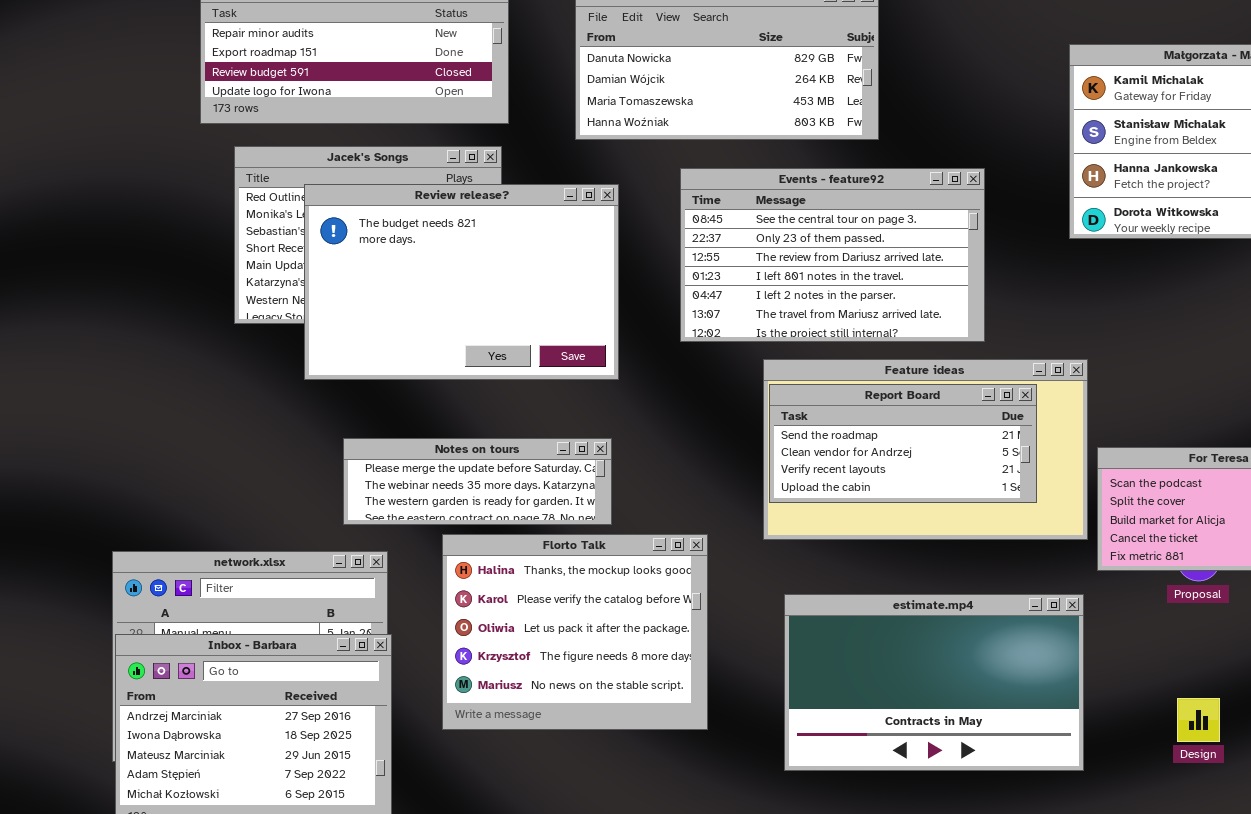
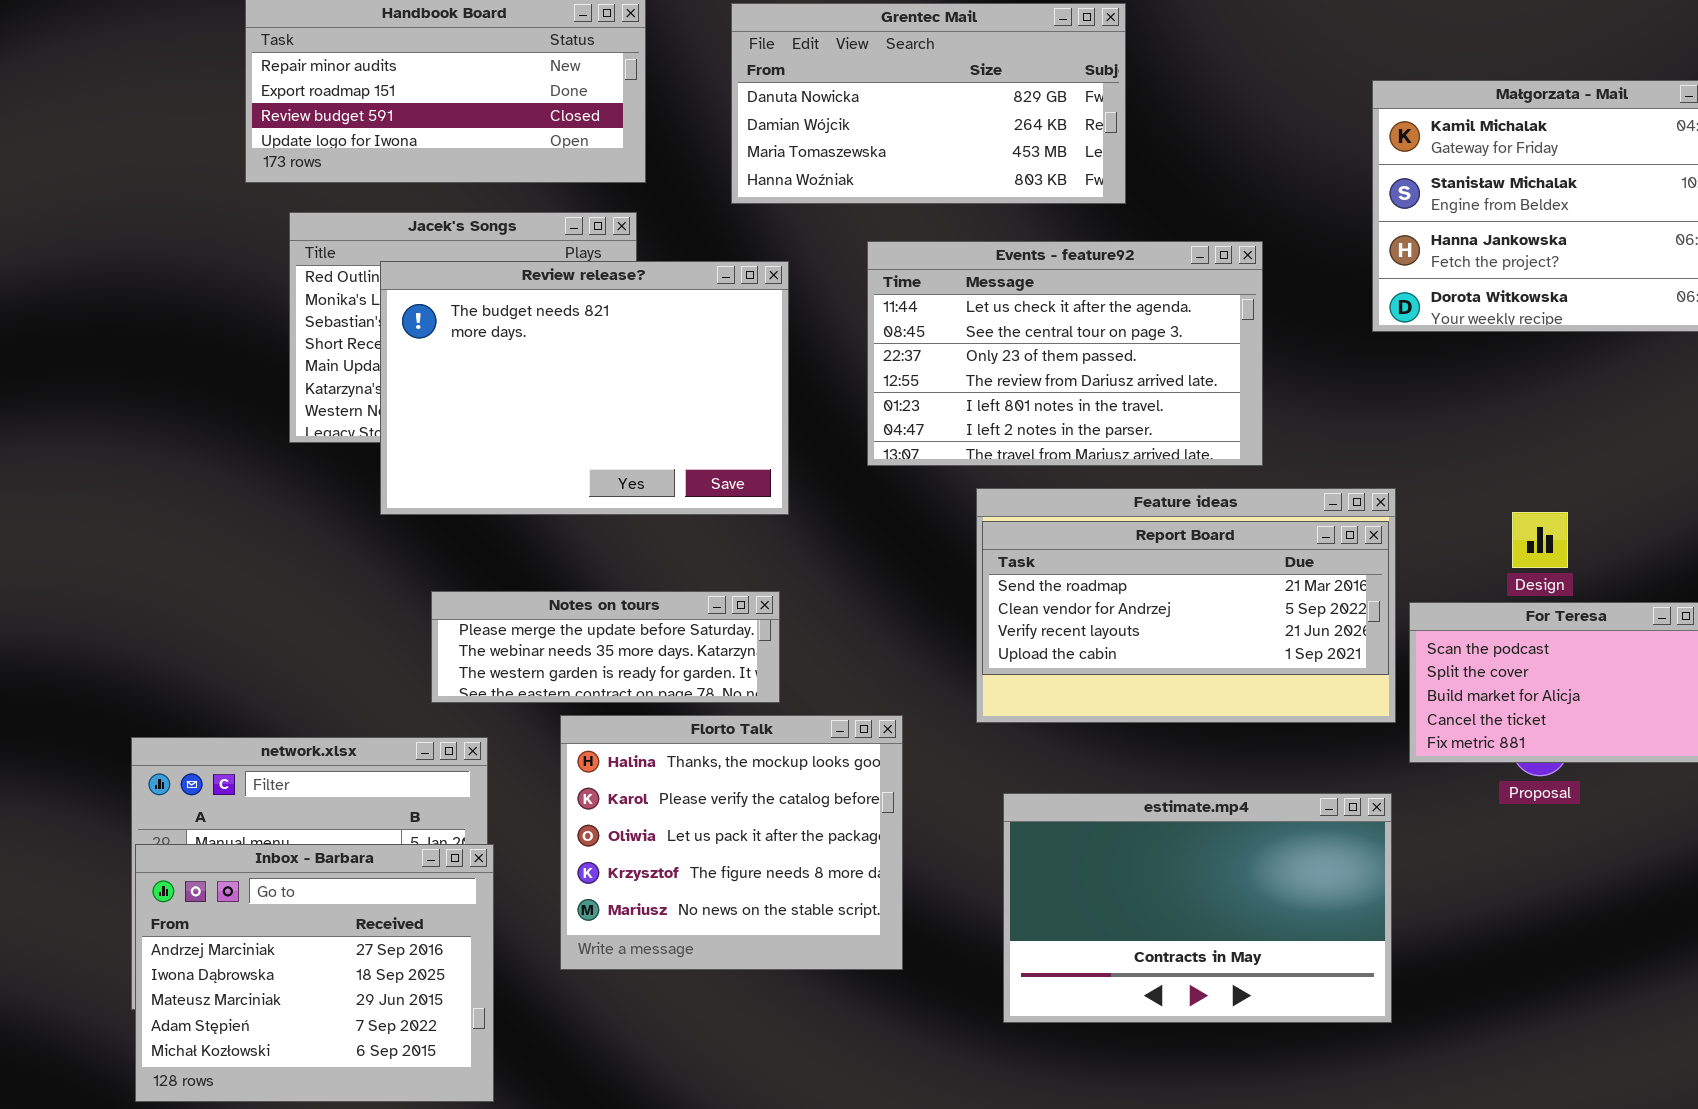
Events - feature92: [680,168,985,342] -> [867,241,1263,466], scrolled up 1 row
Report Board: [769,384,1037,503] -> [982,521,1389,675], resized
Design: [1177,698,1220,742] -> [1512,512,1568,568], moved

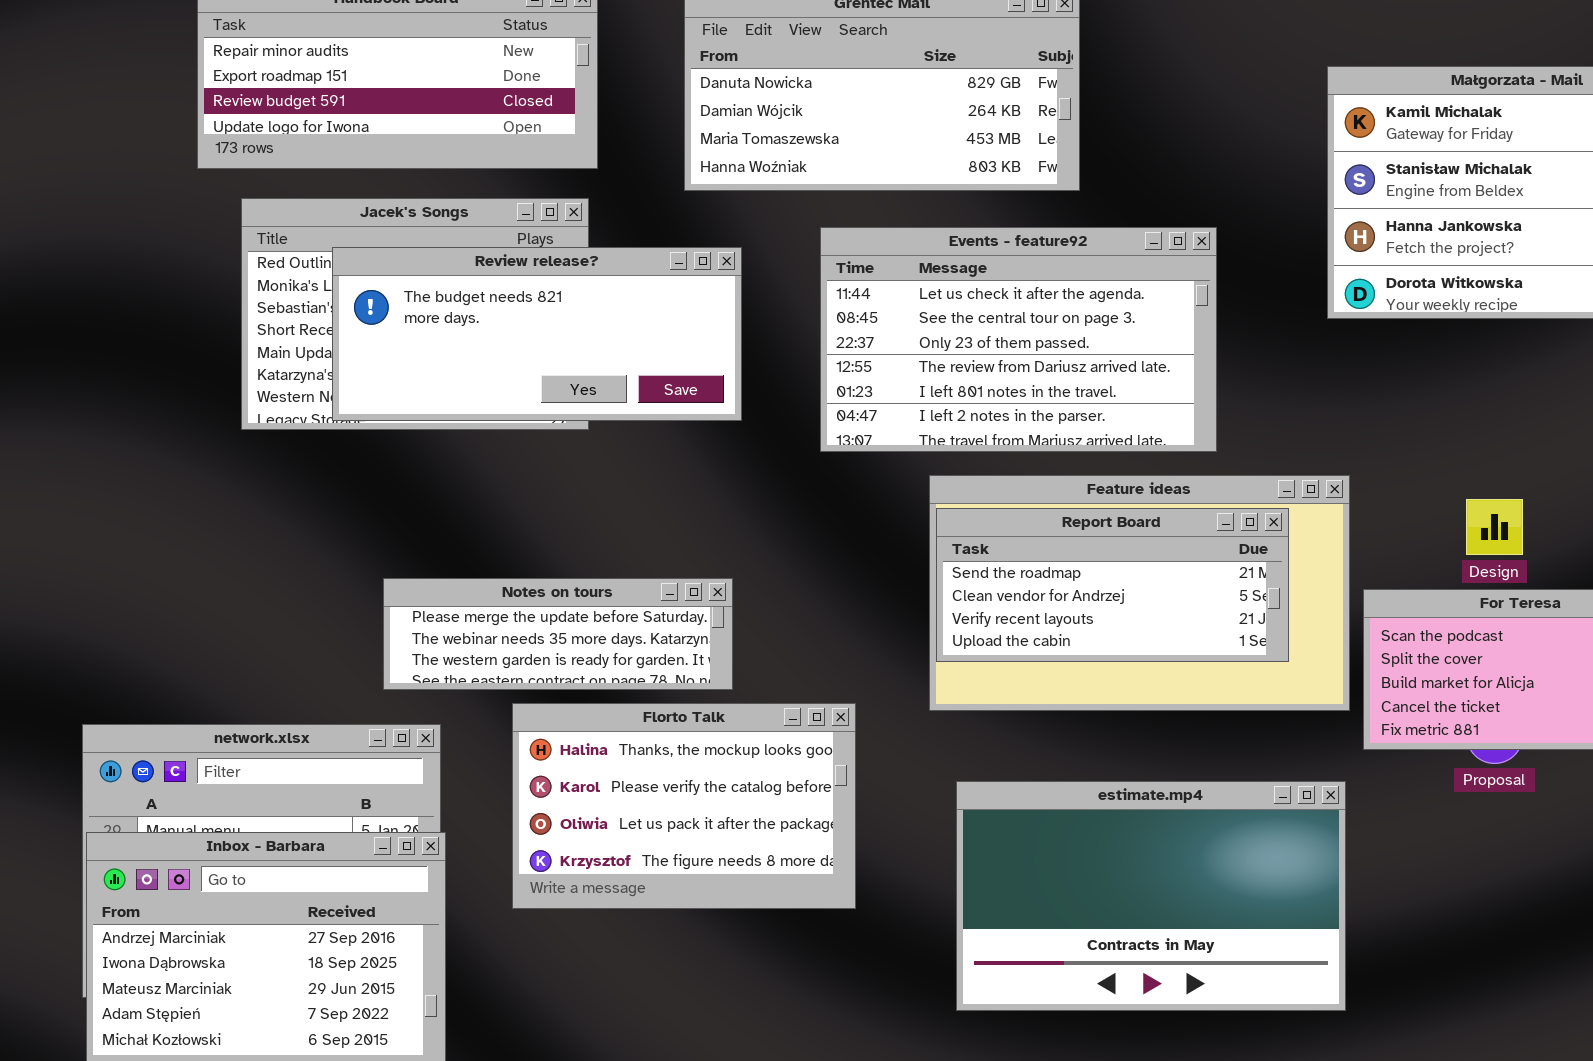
Review release?: [380,261,789,515] -> [332,247,742,421], resized
Report Board: [982,521,1389,675] -> [936,508,1289,662], resized
Florto Talk: [560,715,903,970] -> [512,703,856,909], resized

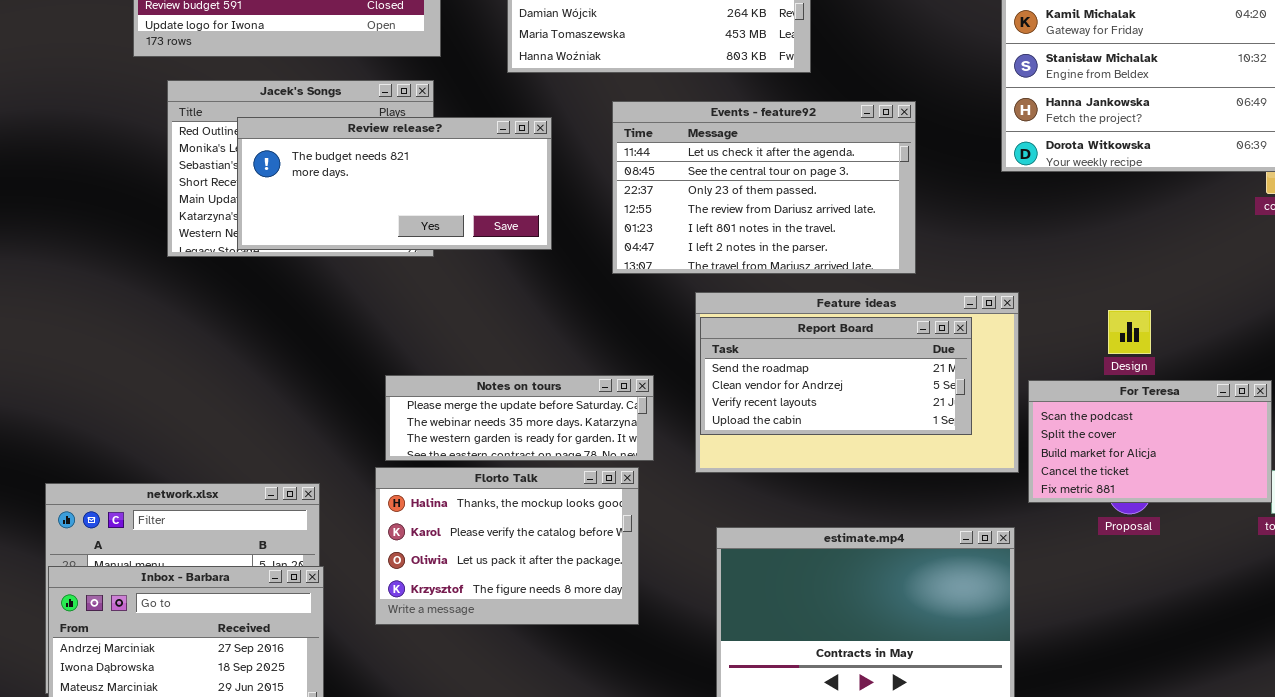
Notes on tours: [383,578,733,690] -> [385,375,654,461], moved

